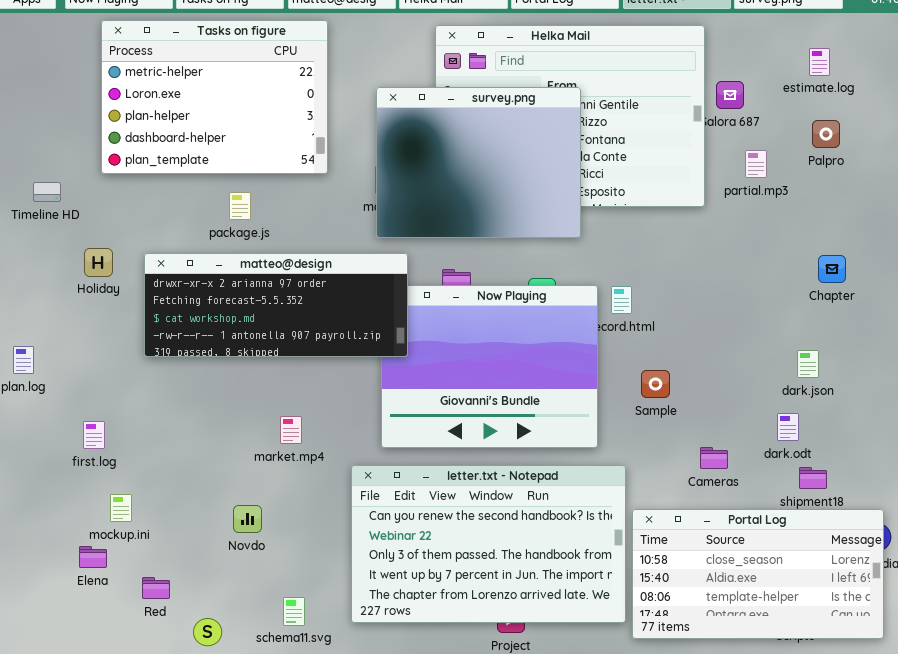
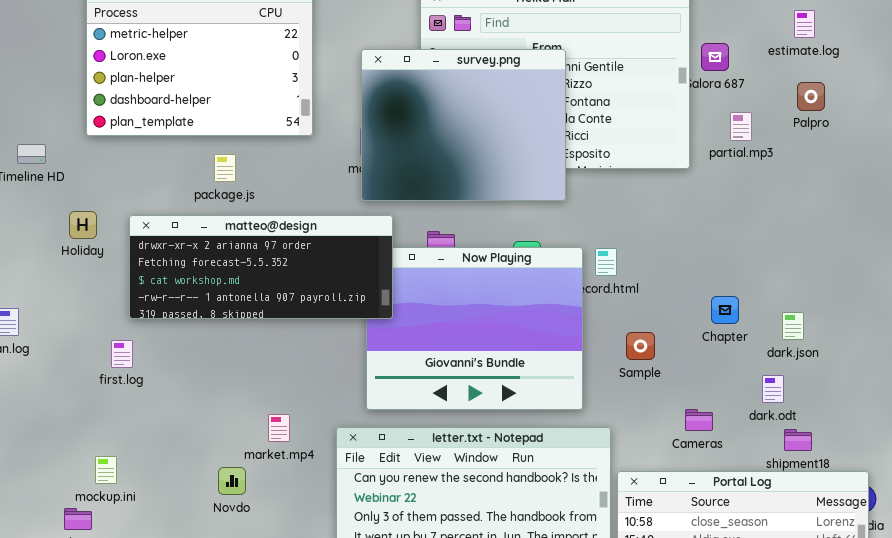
Chapter: [818,255,846,283] -> [711,296,739,324], moved
market.mp4: [280,416,302,444] -> [268,414,290,442], moved
first.log: [83,421,105,449] -> [111,340,133,368], moved

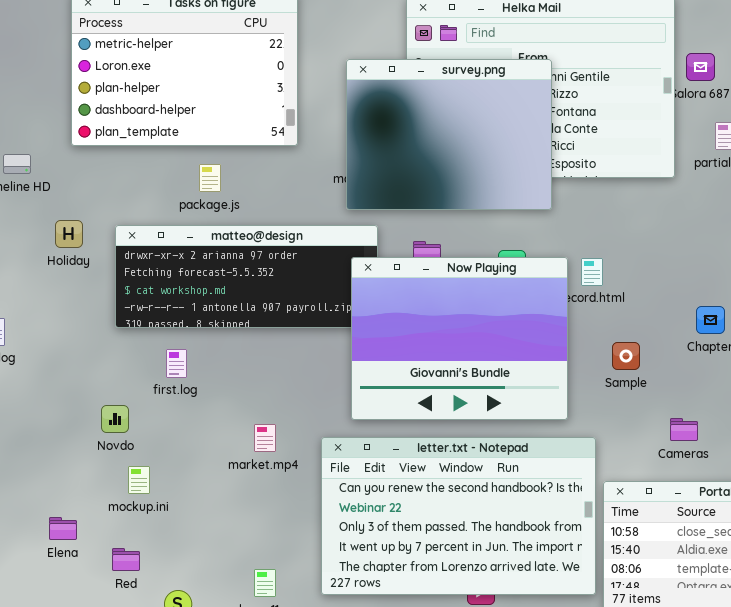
Now Playing: [366,247,583,410] -> [351,257,568,420], raised
first.log: [111,340,133,368] -> [166,349,187,378], moved
mockup.ini: [95,456,117,484] -> [128,466,150,494], moved
Novdo: [218,467,246,495] -> [101,405,129,433], moved

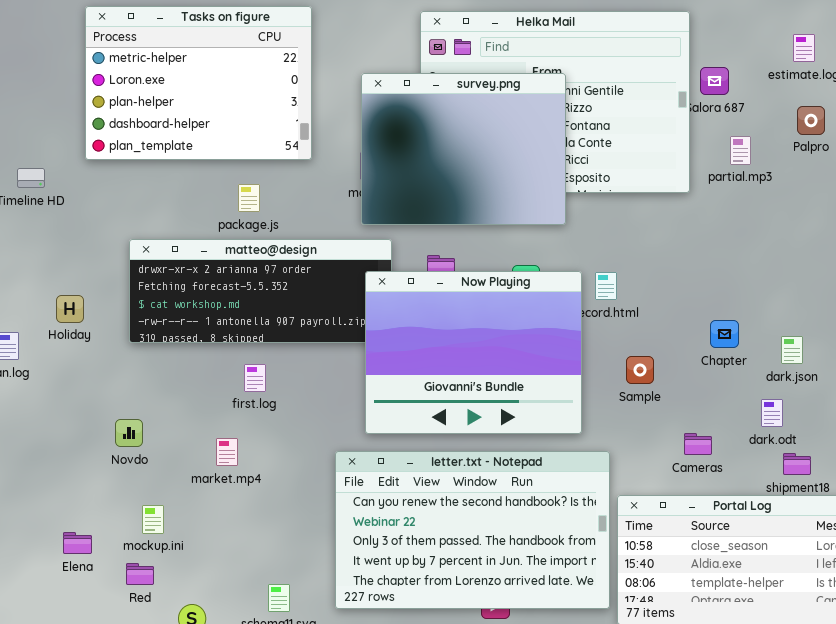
package.js: [199,164,221,192] -> [238,184,260,212], moved
Holiday: [55,220,83,248] -> [56,295,84,323], moved
first.log: [166,349,187,378] -> [244,364,266,392], moved
market.mp4: [254,424,276,452] -> [216,438,238,466], moved
mockup.ini: [128,466,150,494] -> [142,505,164,534], moved

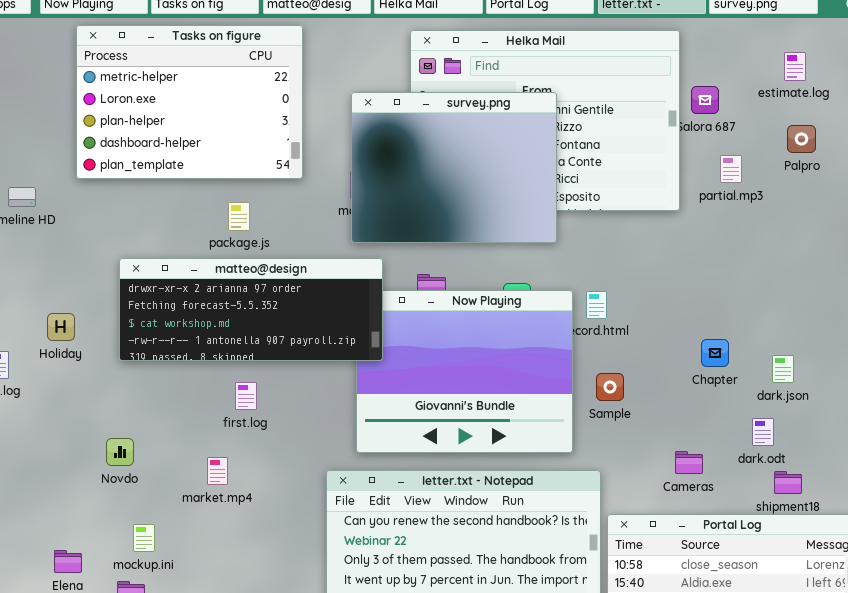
matteo@design: [129,239,392,343] -> [119,258,383,361], raised
Sample: [626,356,654,384] -> [596,373,624,401], moved

